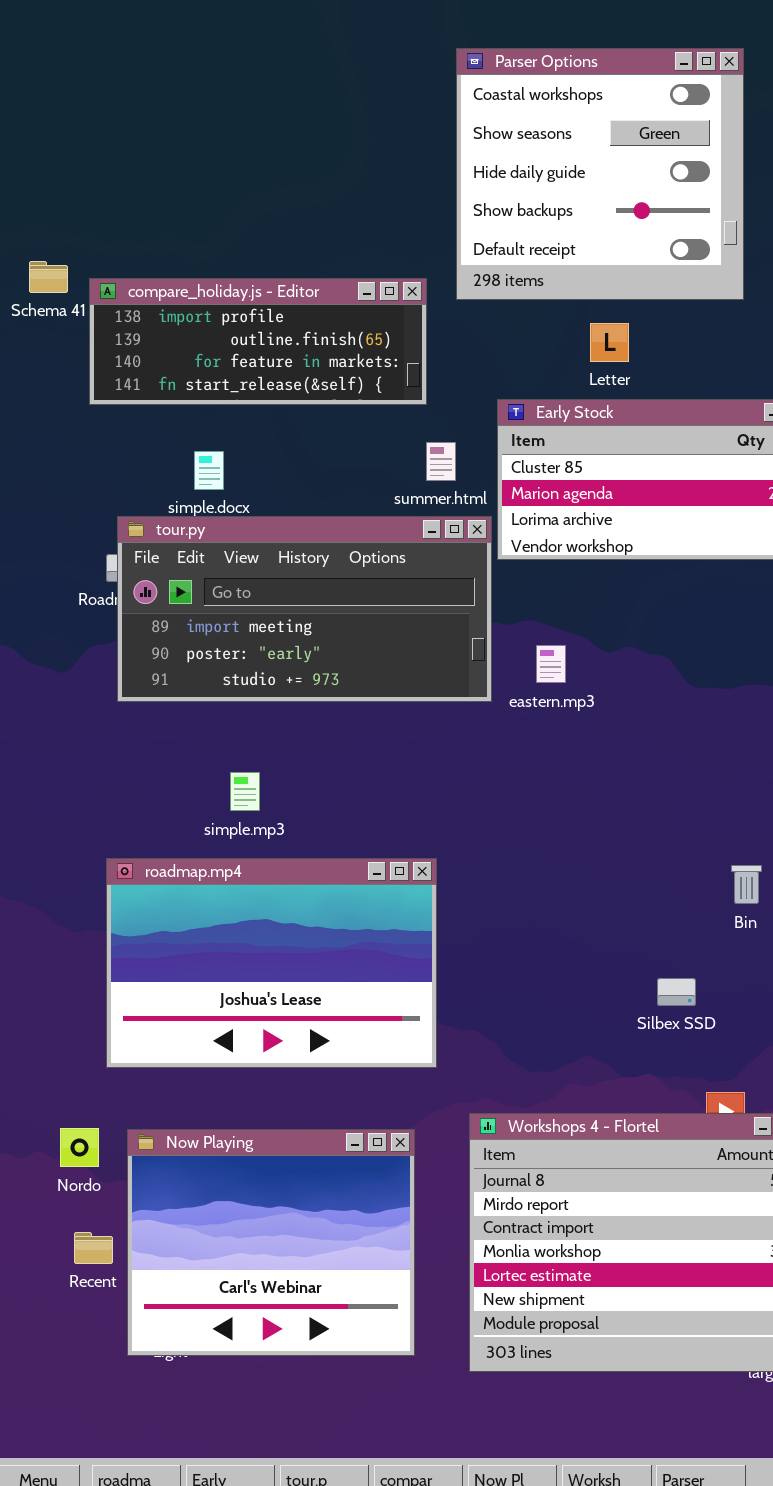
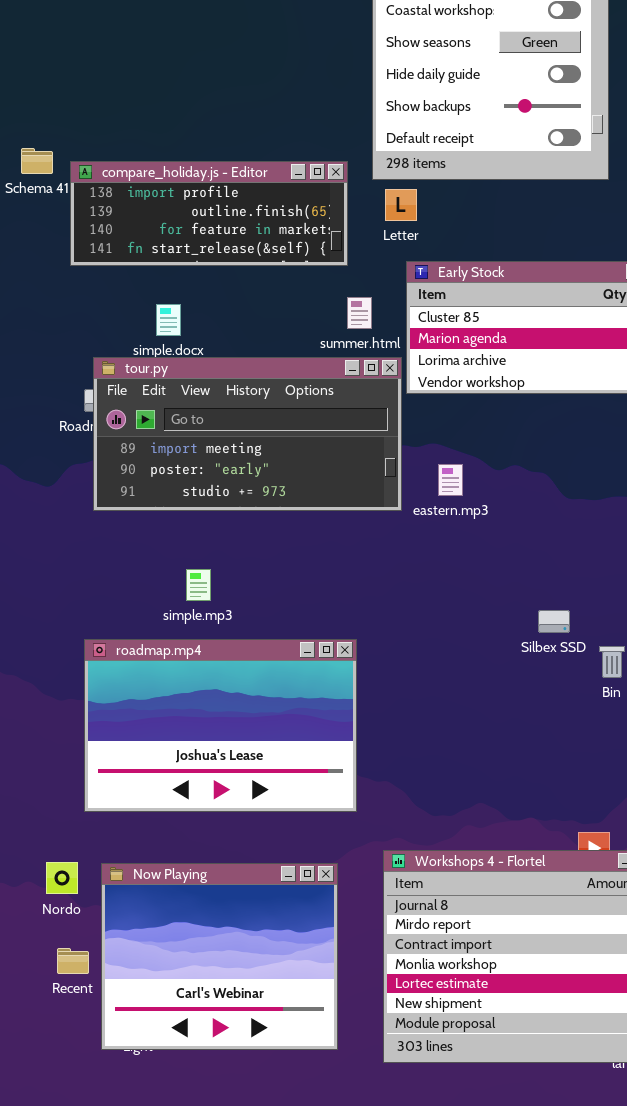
Letter: [590,323,629,362] -> [385,189,417,221], moved
Silbex SSD: [657,978,696,1006] -> [538,610,570,633], moved

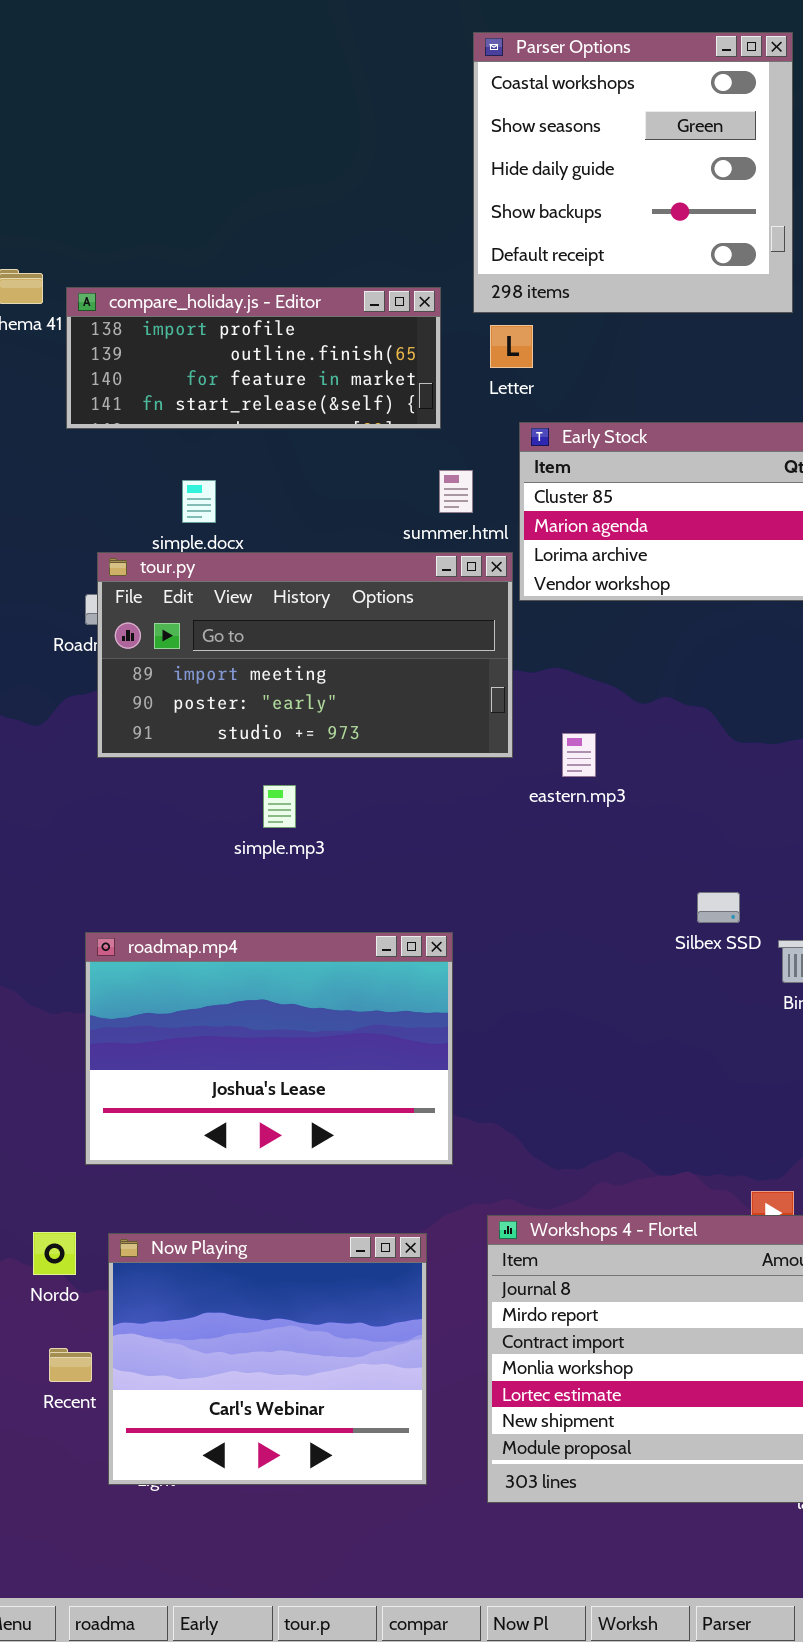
eastern.mp3: [438,464,463,496] -> [562,733,596,777], moved
simple.mp3: [186,569,211,601] -> [263,785,296,828], moved

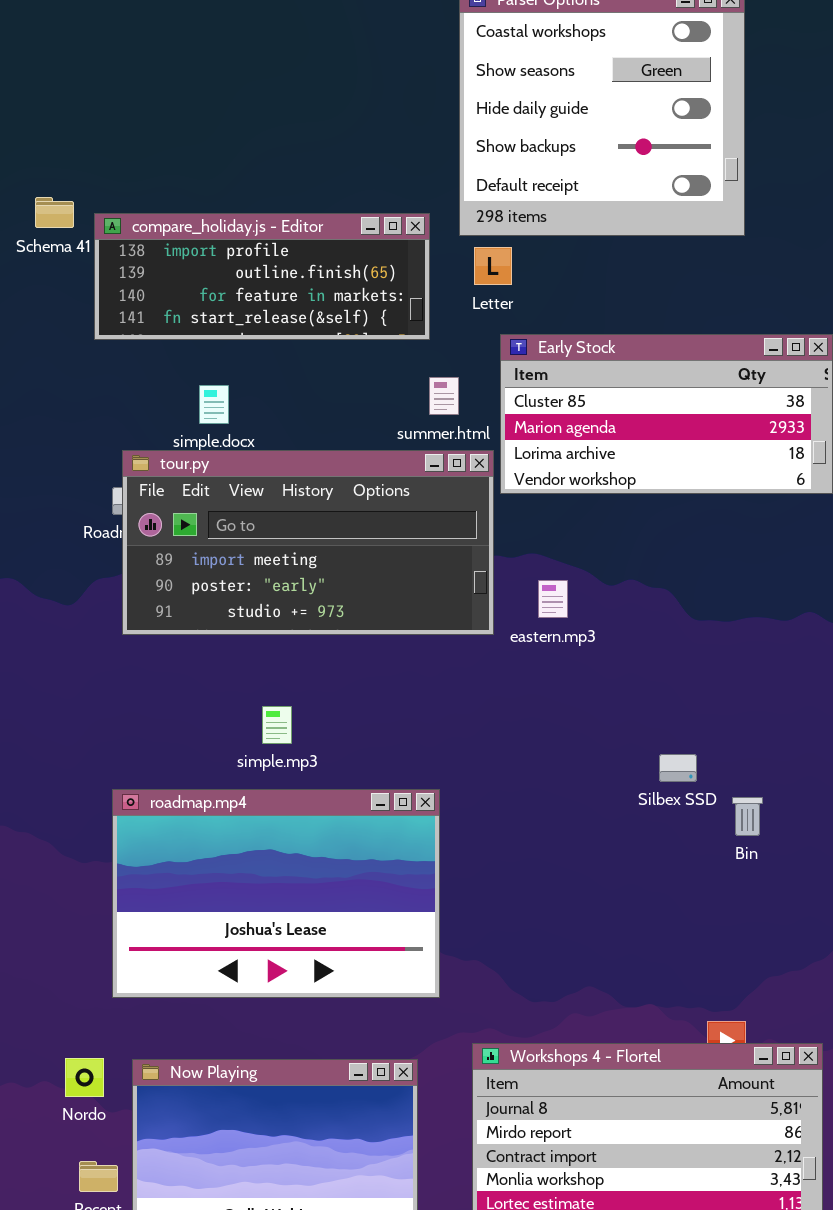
eastern.mp3: [562,733,596,777] -> [538,580,568,618], moved
simple.mp3: [263,785,296,828] -> [262,706,292,744], moved

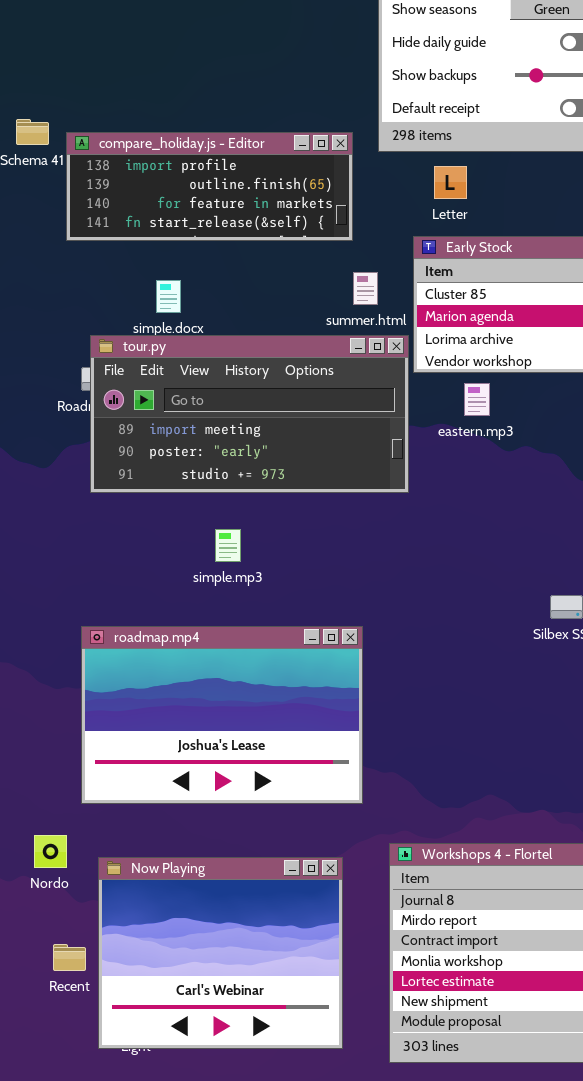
Letter: [474,247,512,285] -> [434,166,467,199], moved
eastern.mp3: [538,580,568,618] -> [464,383,490,416], moved
simple.mp3: [262,706,292,744] -> [215,529,241,562], moved
Nordo: [65,1058,104,1097] -> [34,835,67,868], moved

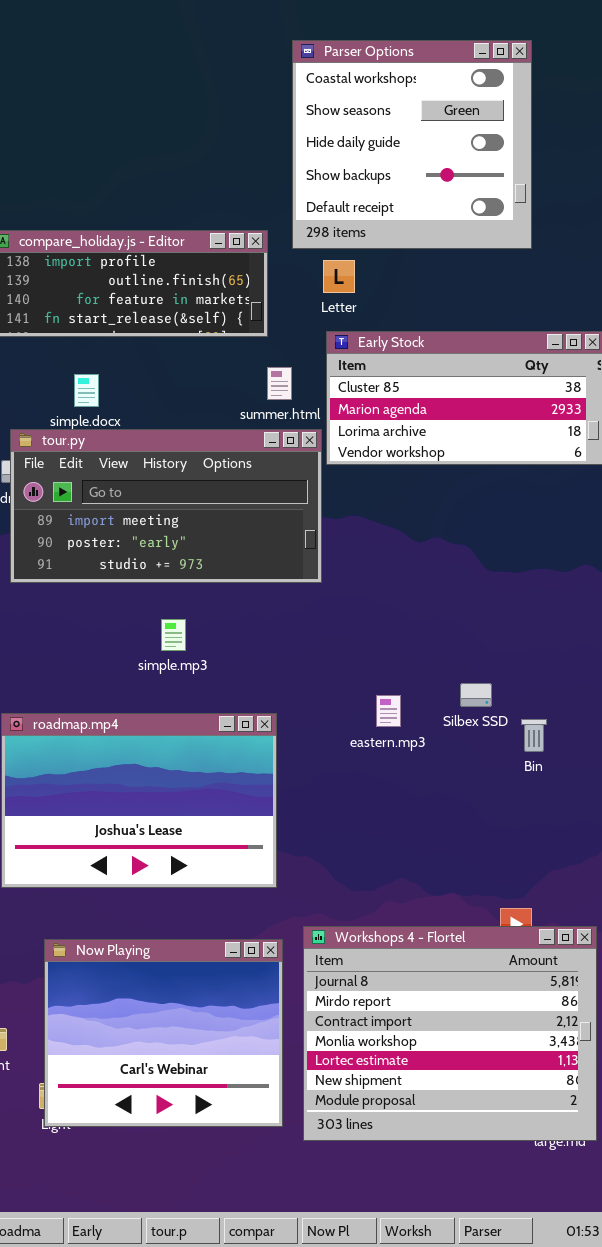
Letter: [434,166,467,199] -> [323,260,355,293], moved
eastern.mp3: [464,383,490,416] -> [376,695,401,727], moved
simple.mp3: [215,529,241,562] -> [161,619,186,651], moved
Now Playing: [98,857,343,1049] -> [44,939,283,1127], moved

